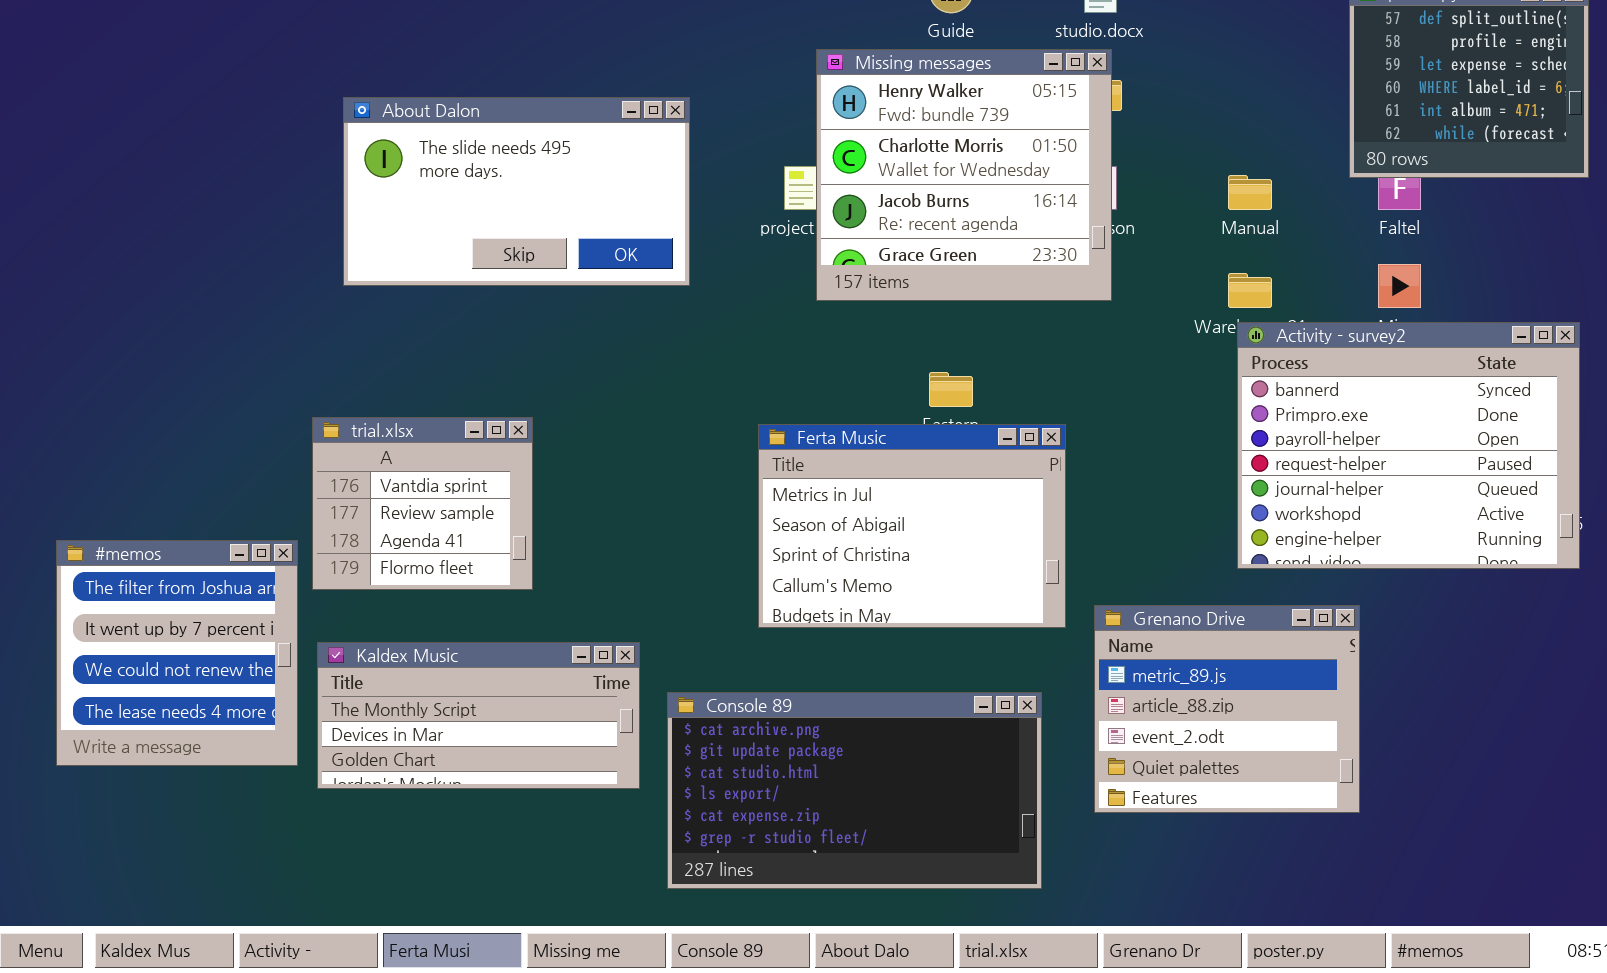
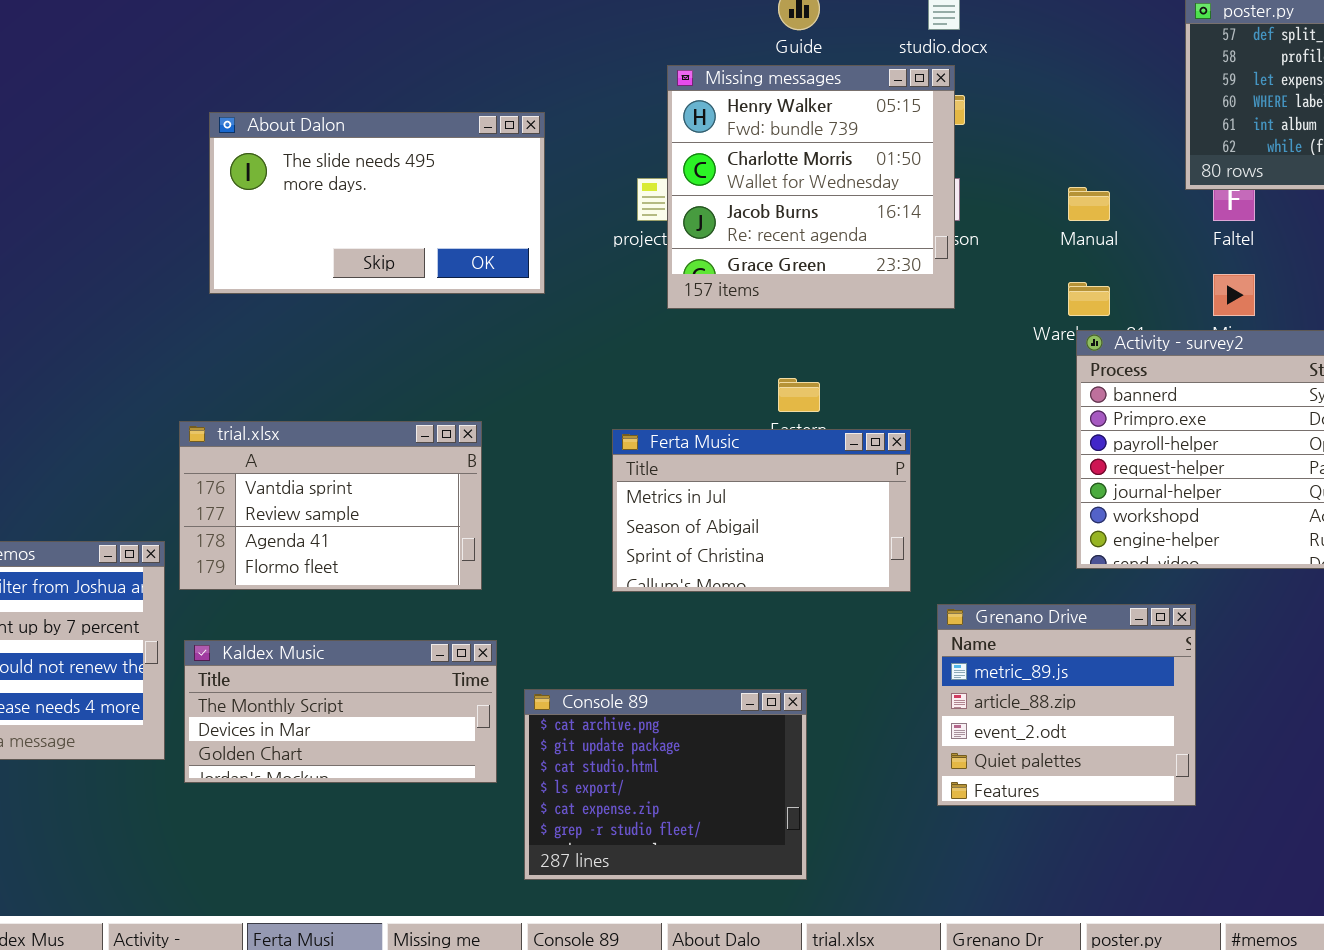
trial.xlsx: [312,417,533,590] -> [179,421,482,590], resized
Ferta Music: [758,424,1066,628] -> [612,429,911,592], resized
Console 89: [667,692,1042,889] -> [524,689,807,880], resized

